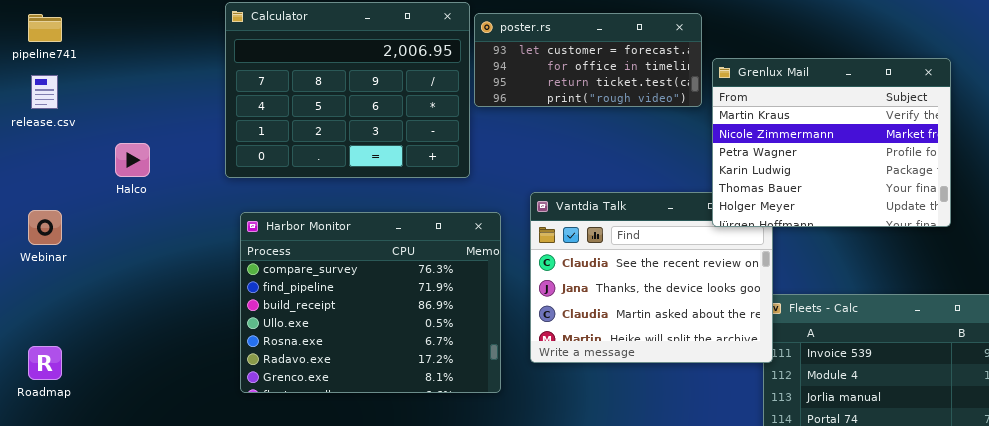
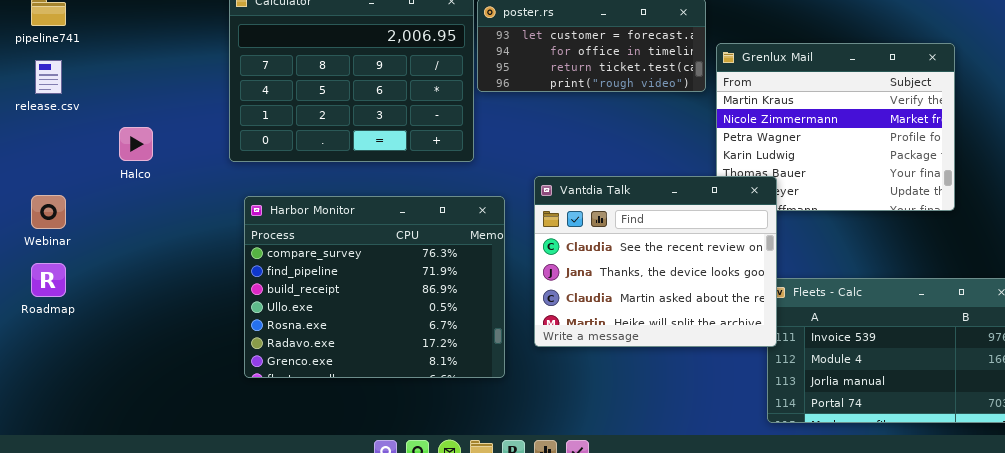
Vantdia Talk: [530,192,773,363] -> [534,176,777,347], raised
Roadmap: [28,346,62,380] -> [31,263,66,297], moved

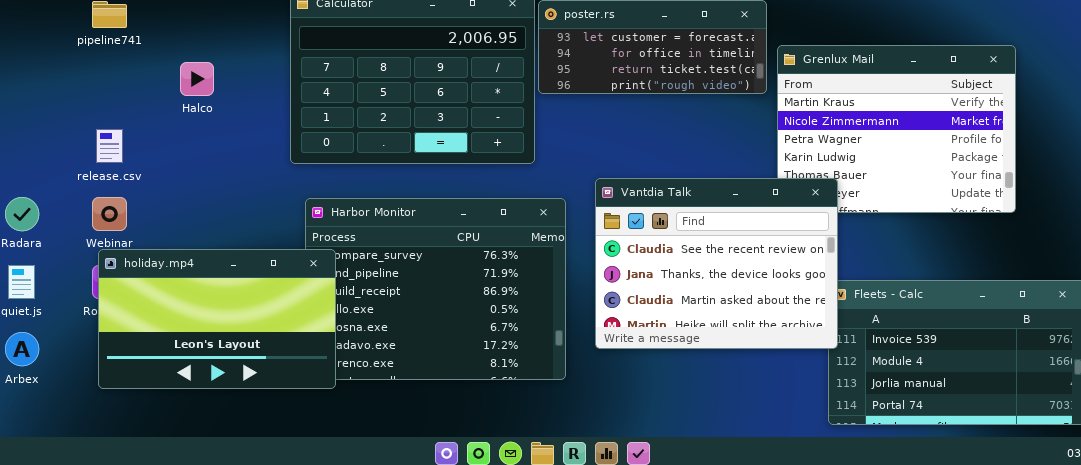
release.csv: [35,60,62,94] -> [96,129,123,163], moved
Halco: [119,127,153,161] -> [180,62,214,96], moved
holiday.mp4: none -> [98,249,336,389], opened

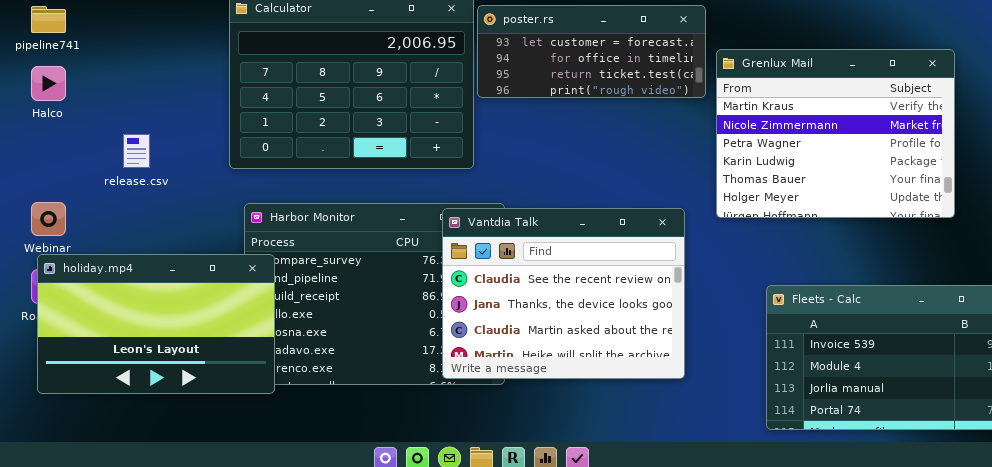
Halco: [180,62,214,96] -> [31,66,66,101], moved
release.csv: [96,129,123,163] -> [123,134,150,168], moved
Vantdia Talk: [595,178,838,349] -> [442,208,685,379], moved

